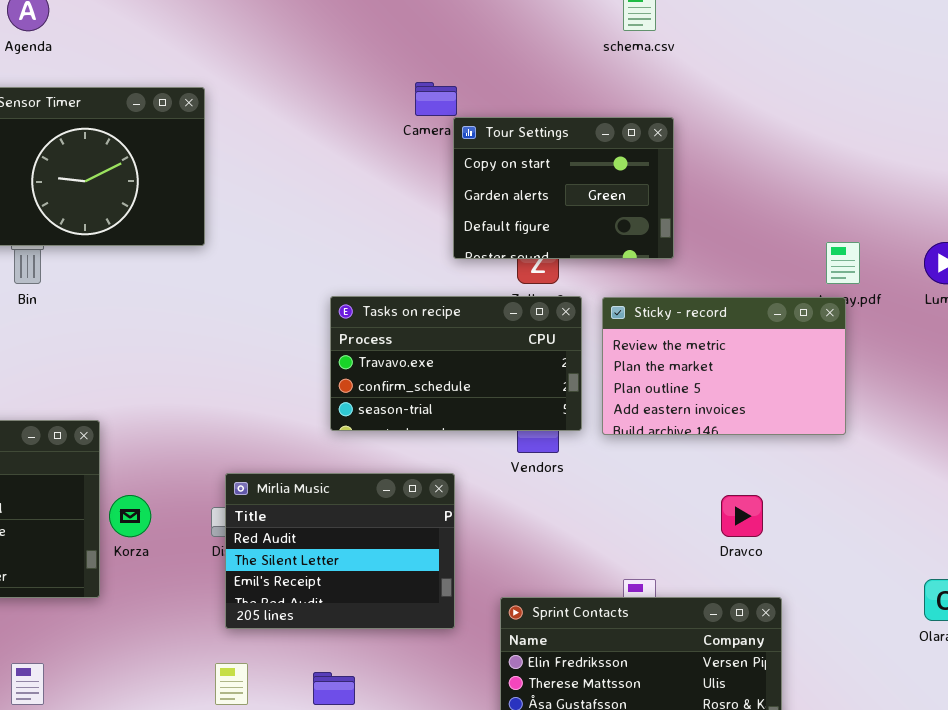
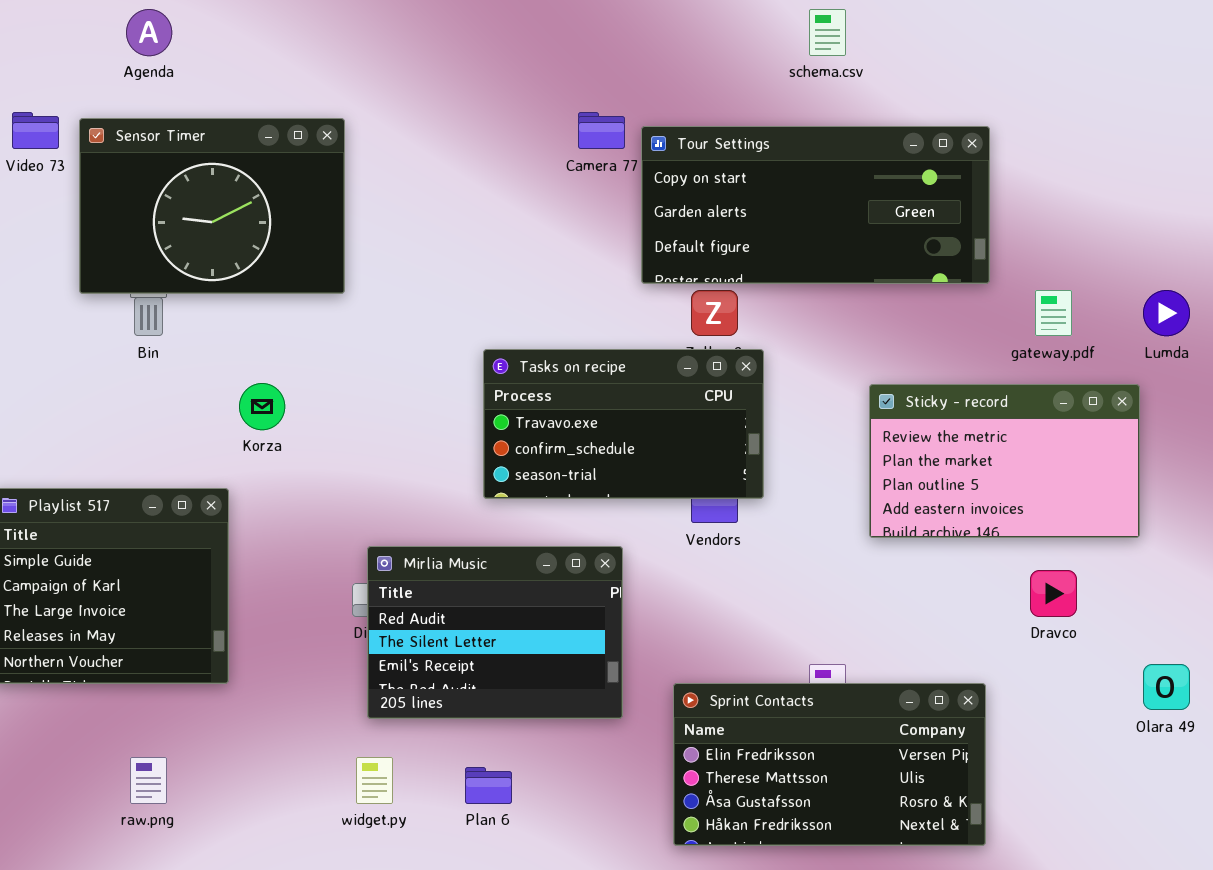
Tour Settings: [453,117,674,259] -> [641,126,990,284], moved, resized
Sticky - record: [602,297,846,435] -> [869,384,1140,538], moved
Korza: [109,495,151,537] -> [239,383,285,430], moved
Dravco: [721,495,763,537] -> [1030,570,1077,617], moved

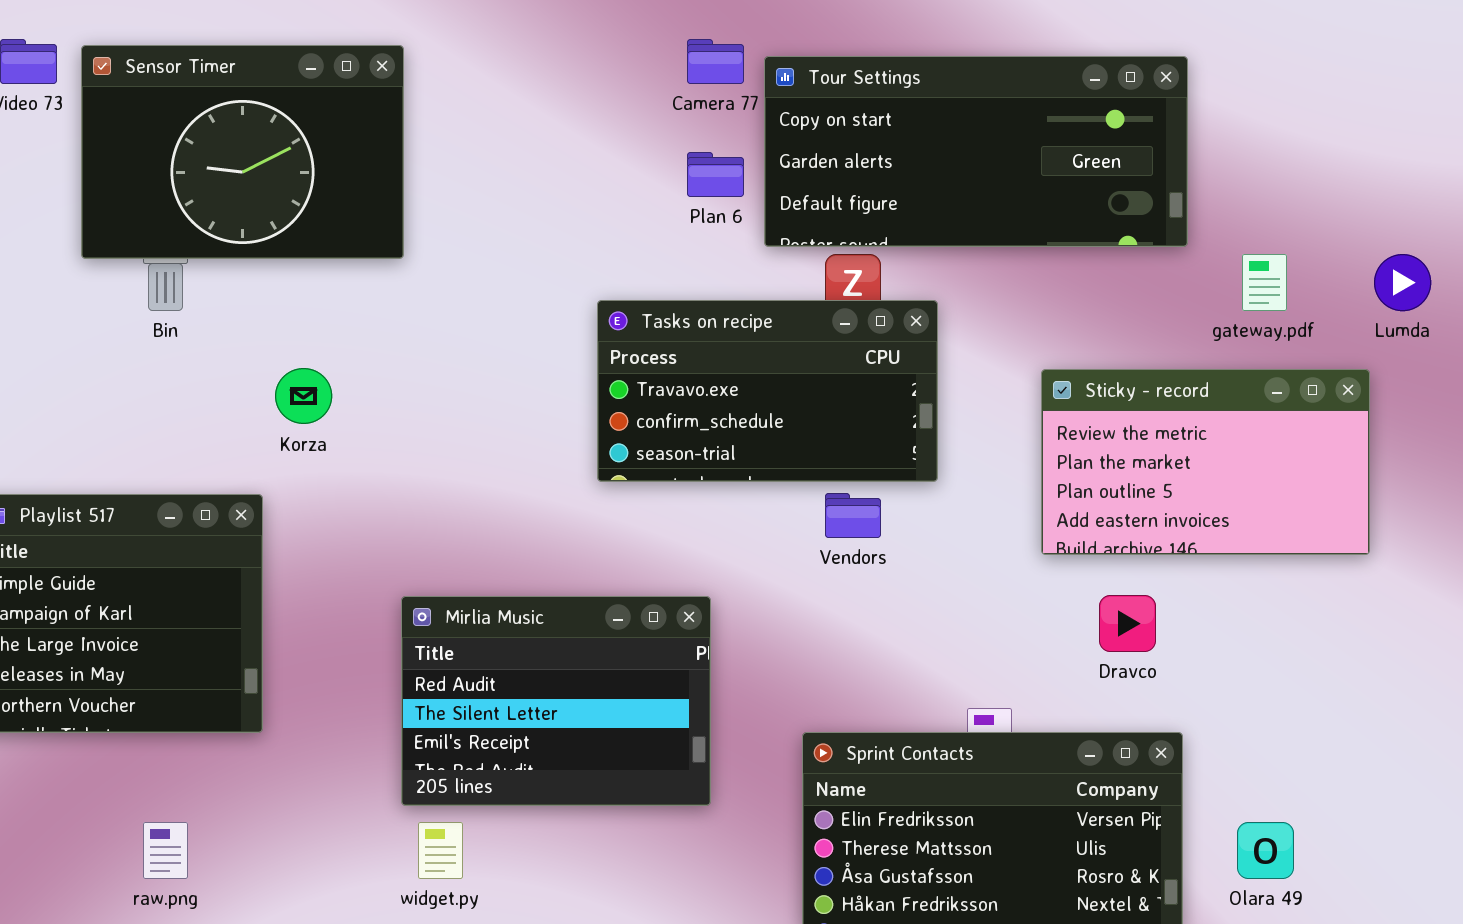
Tasks on recipe: [483,349,764,499] -> [597,300,938,482], moved
Mirlia Music: [367,546,623,719] -> [401,596,711,806], moved
Dravco: [1030,570,1077,617] -> [1099,595,1156,652], moved
Olara 49: [1143,664,1190,710] -> [1237,822,1294,879], moved
Plan 6: [465,767,512,804] -> [687,152,744,197], moved

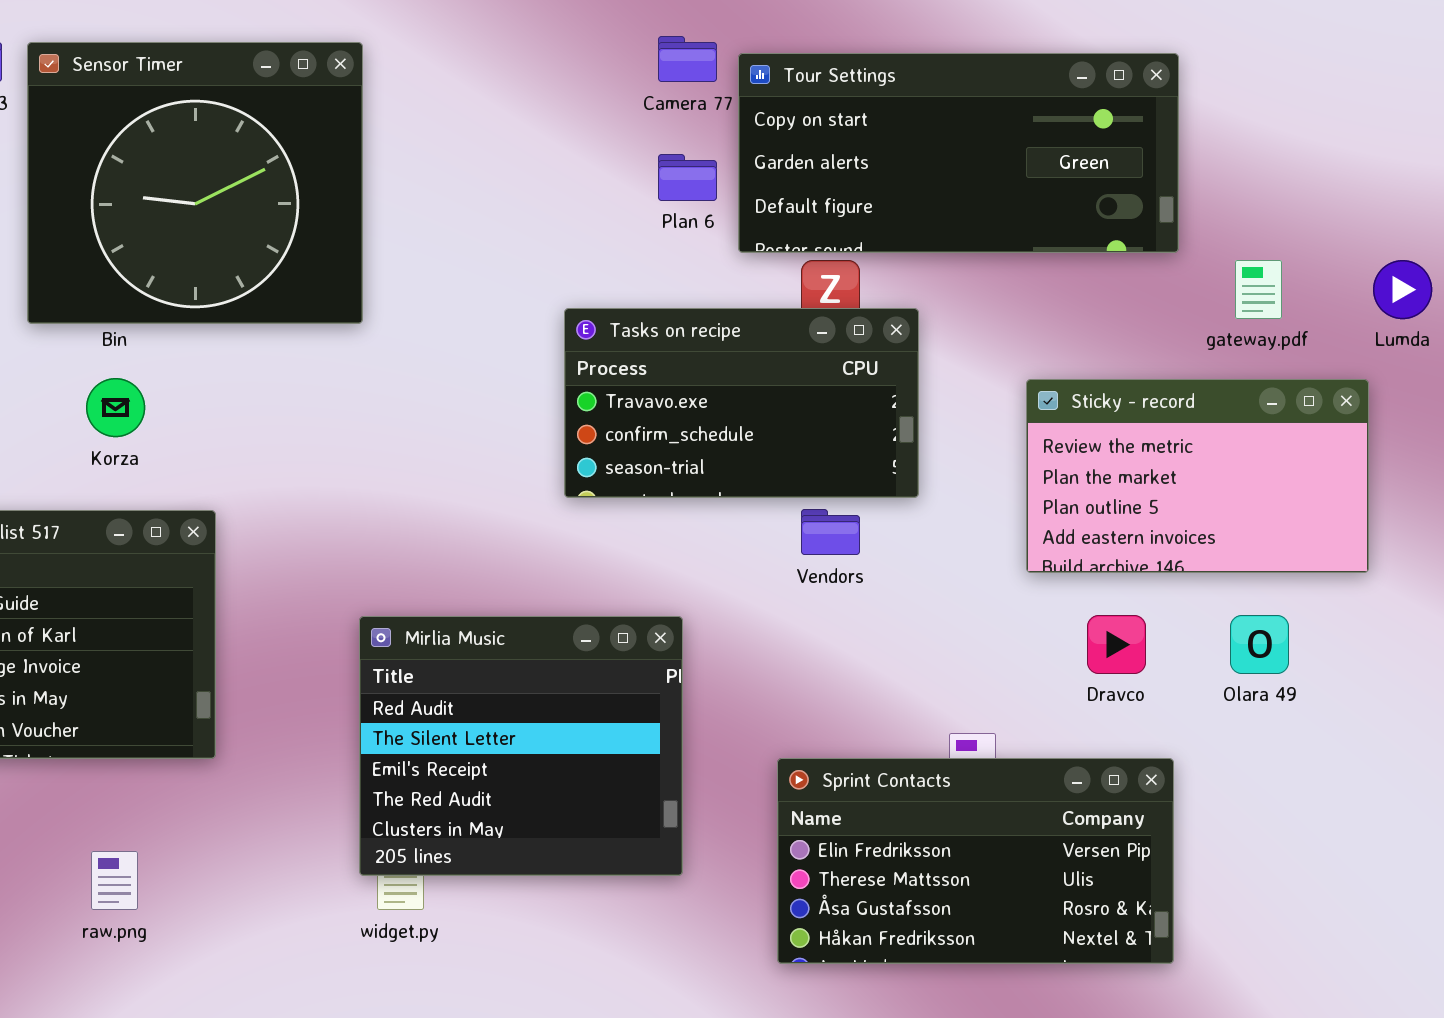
Sensor Timer: [81,45,404,259] -> [27,42,363,324], resized
Korza: [275,368,332,424] -> [86,378,145,437], moved
Mirlia Music: [401,596,711,806] -> [359,616,683,876], resized
Olara 49: [1237,822,1294,879] -> [1230,615,1289,674], moved

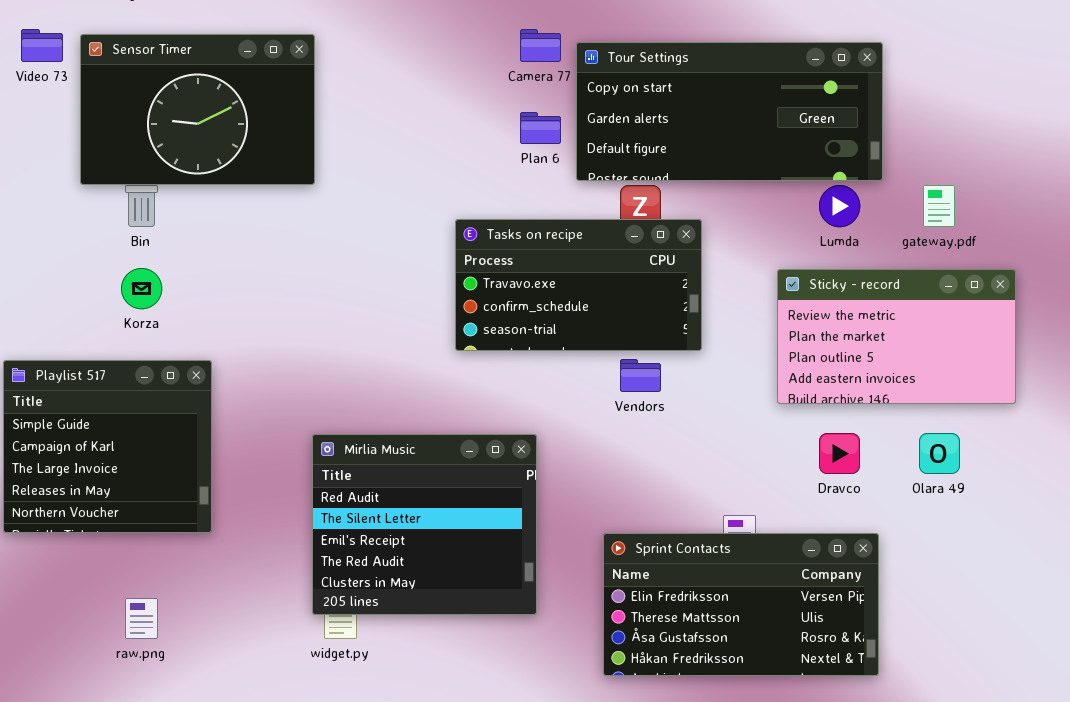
Sensor Timer: [27,42,363,324] -> [80,34,315,185], resized
Lumda: [1373,260,1432,319] -> [819,185,860,227], moved

